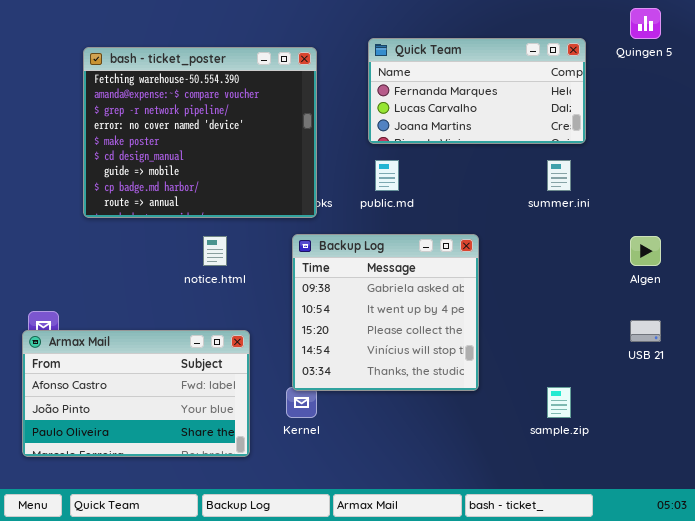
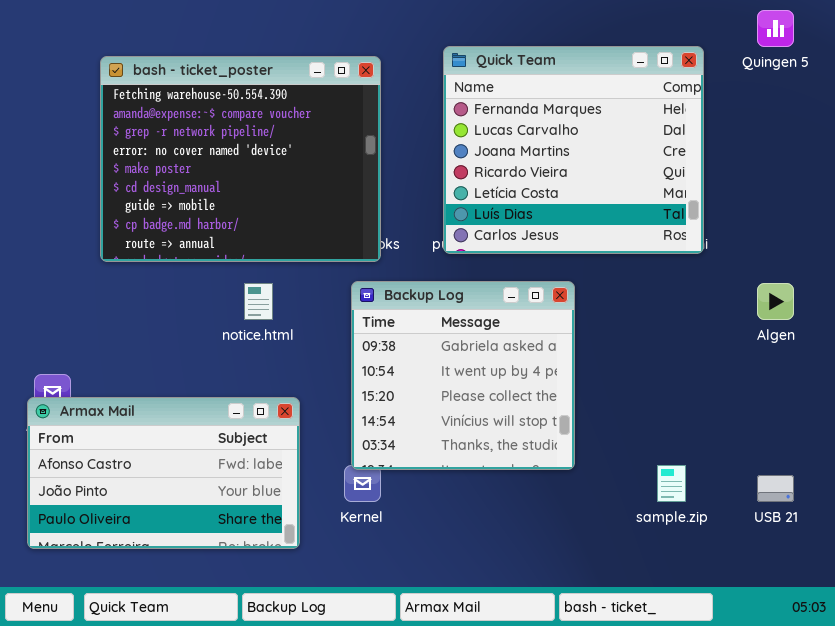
Quick Team: [368,38,586,144] -> [443,46,704,254], resized
USB 21: [630,320,661,342] -> [757,475,794,502], moved

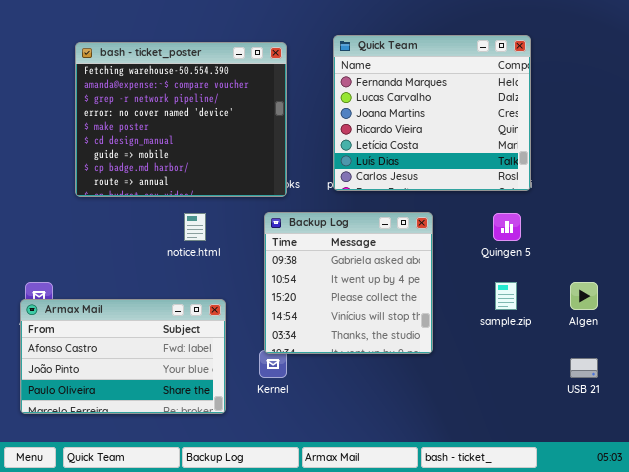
Quingen 5: [757,10,794,47] -> [493,213,521,241], moved
Algen: [757,283,794,320] -> [570,282,598,310], moved
sample.zip: [657,465,686,502] -> [495,282,517,310], moved

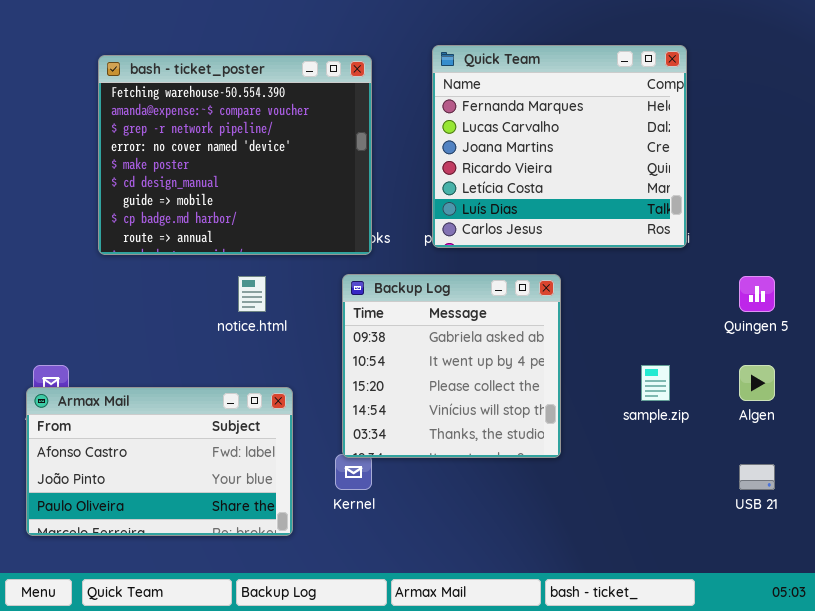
Quingen 5: [493,213,521,241] -> [739,276,775,312], moved

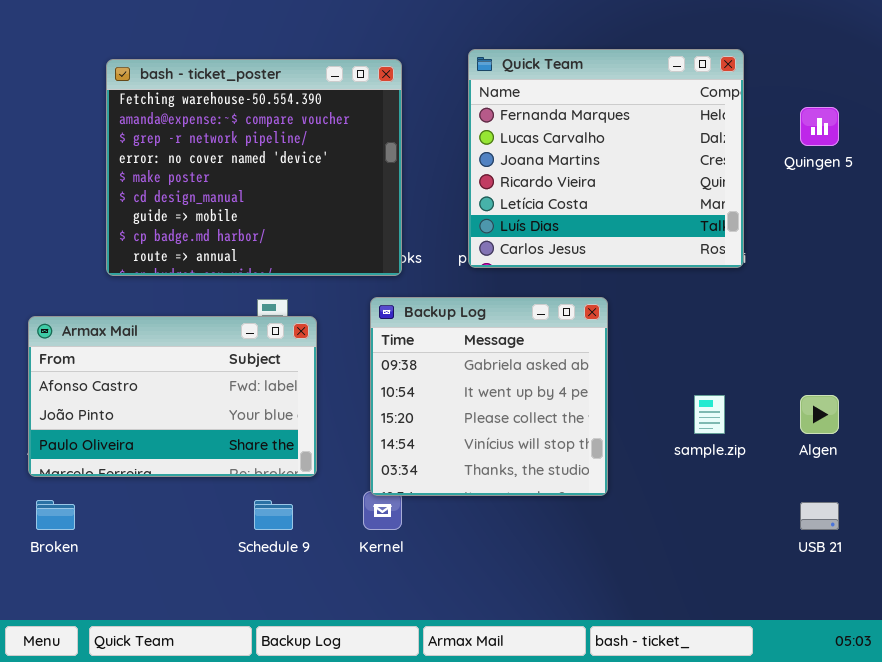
Quingen 5: [739,276,775,312] -> [800,107,839,146], moved
Armax Mail: [26,387,293,536] -> [28,316,317,477], moved

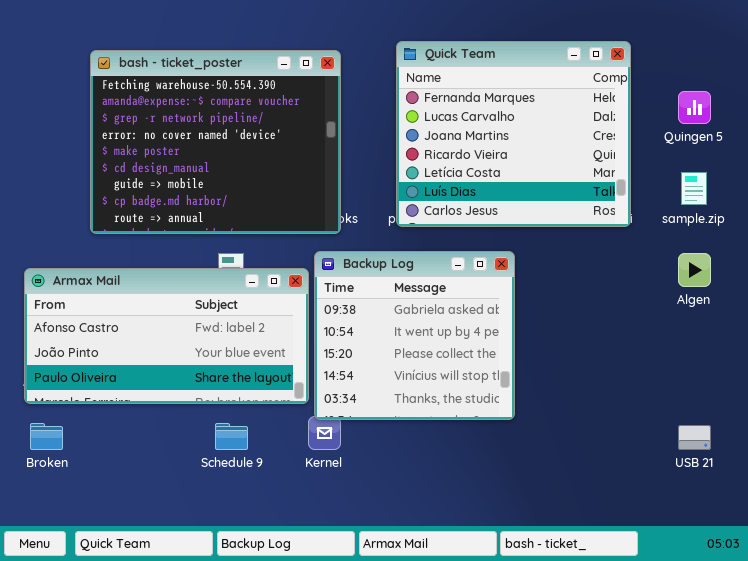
Armax Mail: [28,316,317,477] -> [24,268,309,404], resized
sample.zip: [694,395,725,434] -> [681,172,707,205], moved
Algen: [800,395,839,434] -> [678,253,711,287], moved

